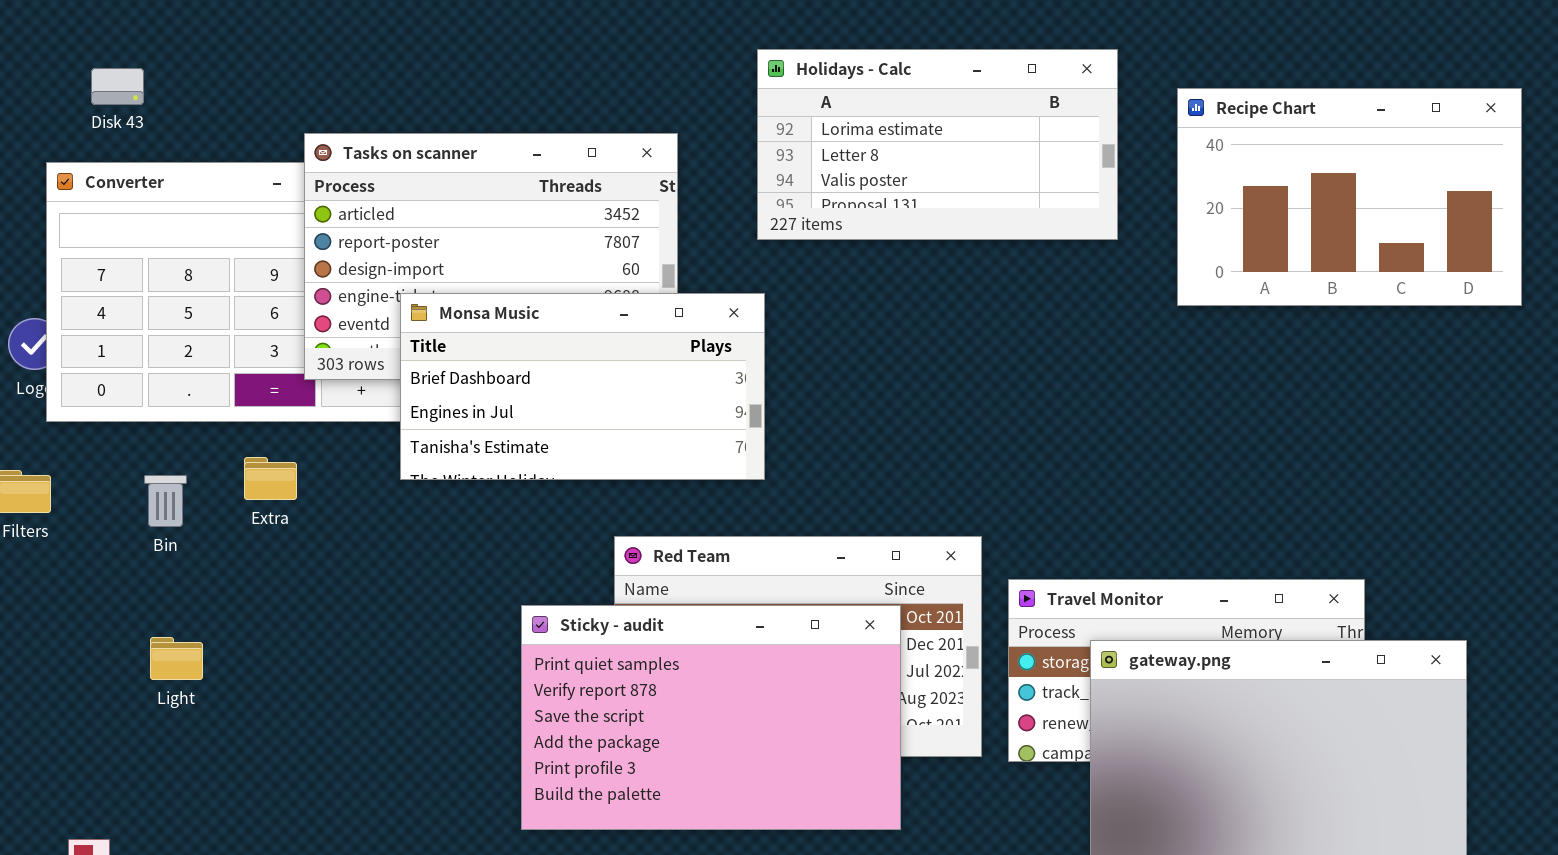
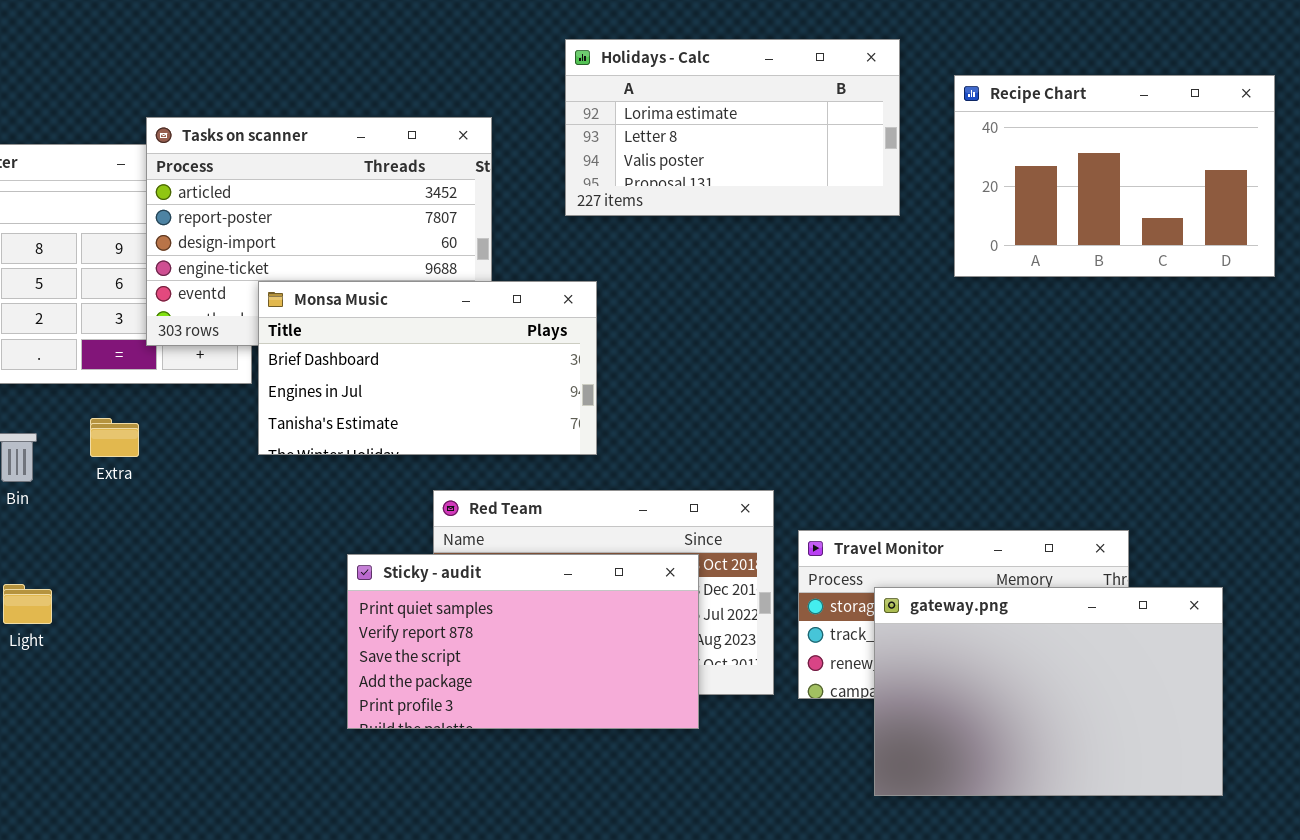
Monsa Music: [400,293,765,480] -> [258,281,597,455], moved
Sticky - audit: [521,605,901,830] -> [347,554,699,729], resized

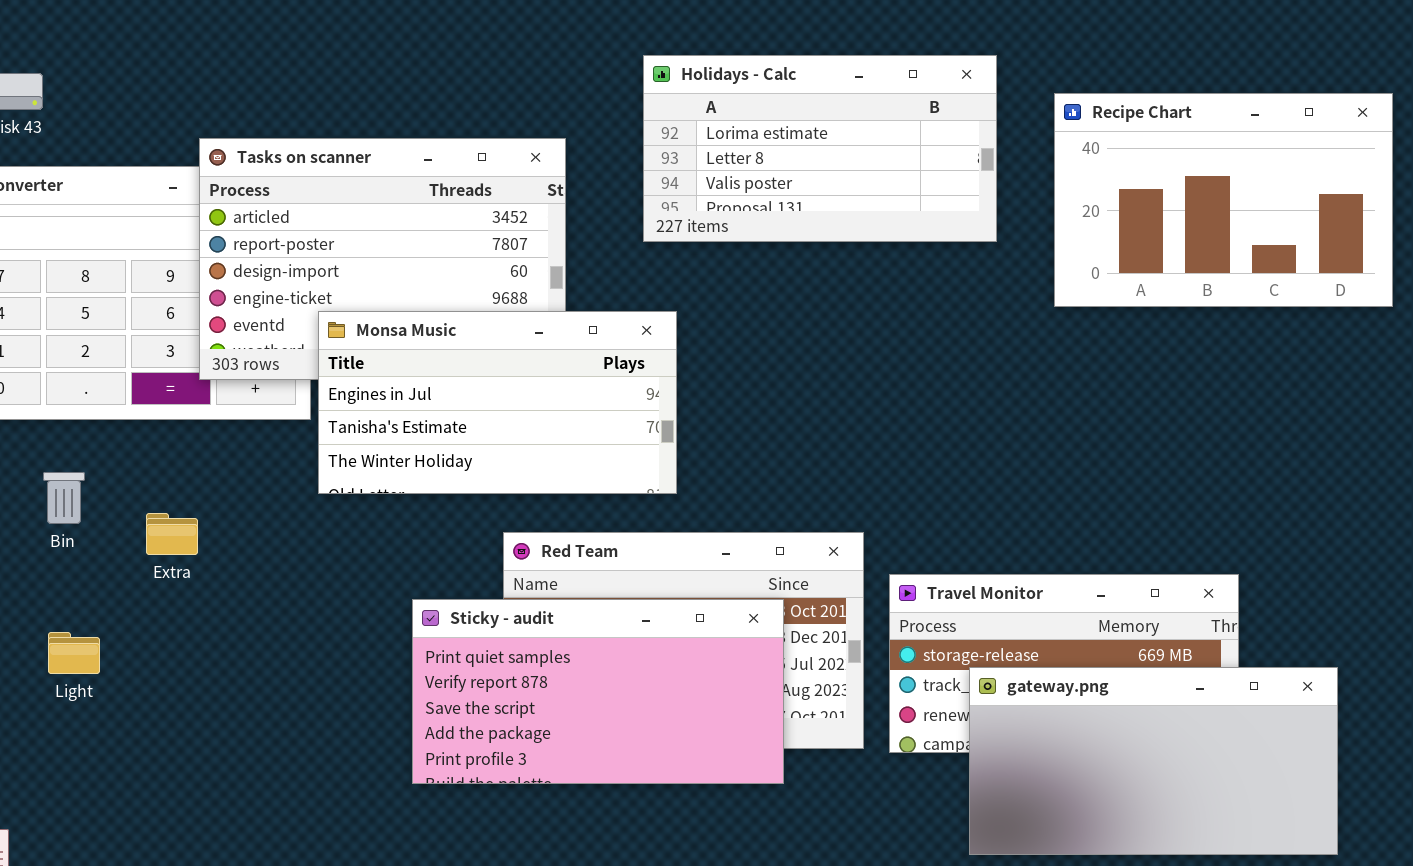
Monsa Music: [258,281,597,455] -> [318,311,677,494], scrolled down 1 row
Extra: [90,418,139,457] -> [146,513,198,555], moved
gateway.png: [874,587,1223,796] -> [969,667,1338,855], resized

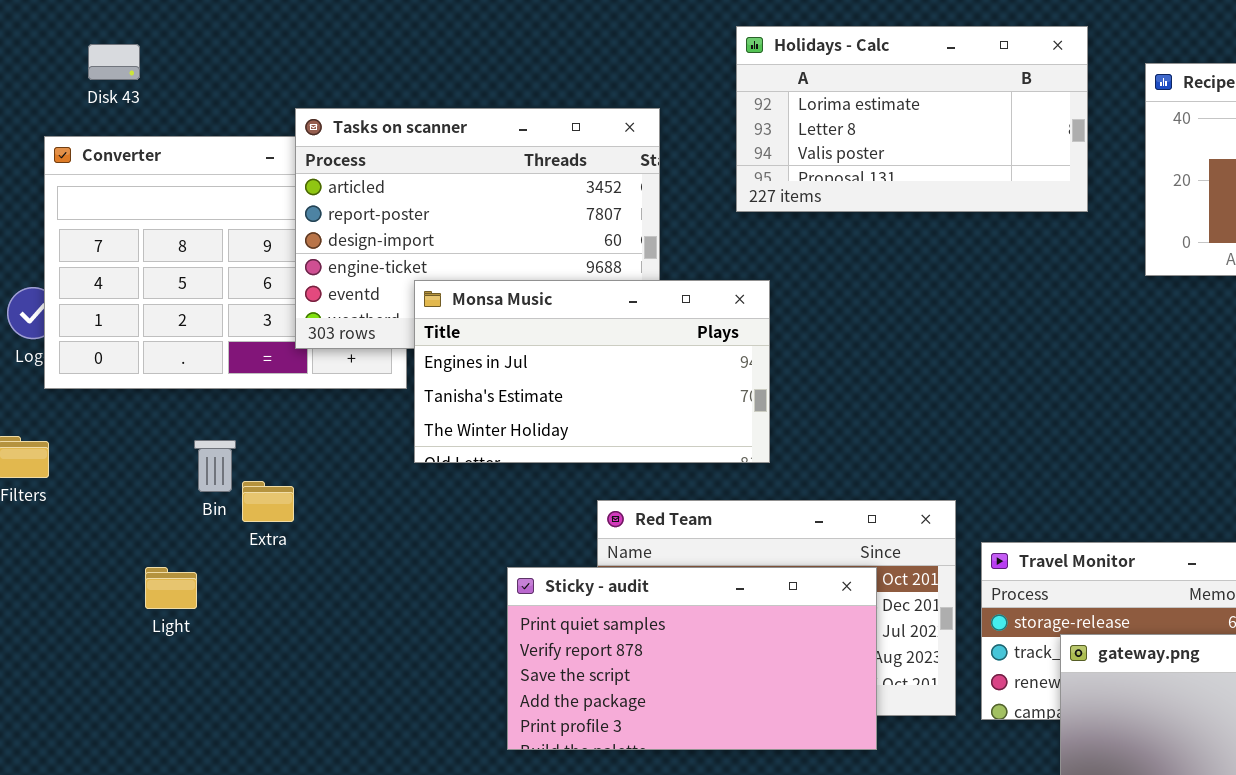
Bin: [43,472,85,524] -> [194,440,236,492], moved
Light: [48,632,100,674] -> [145,567,197,609], moved

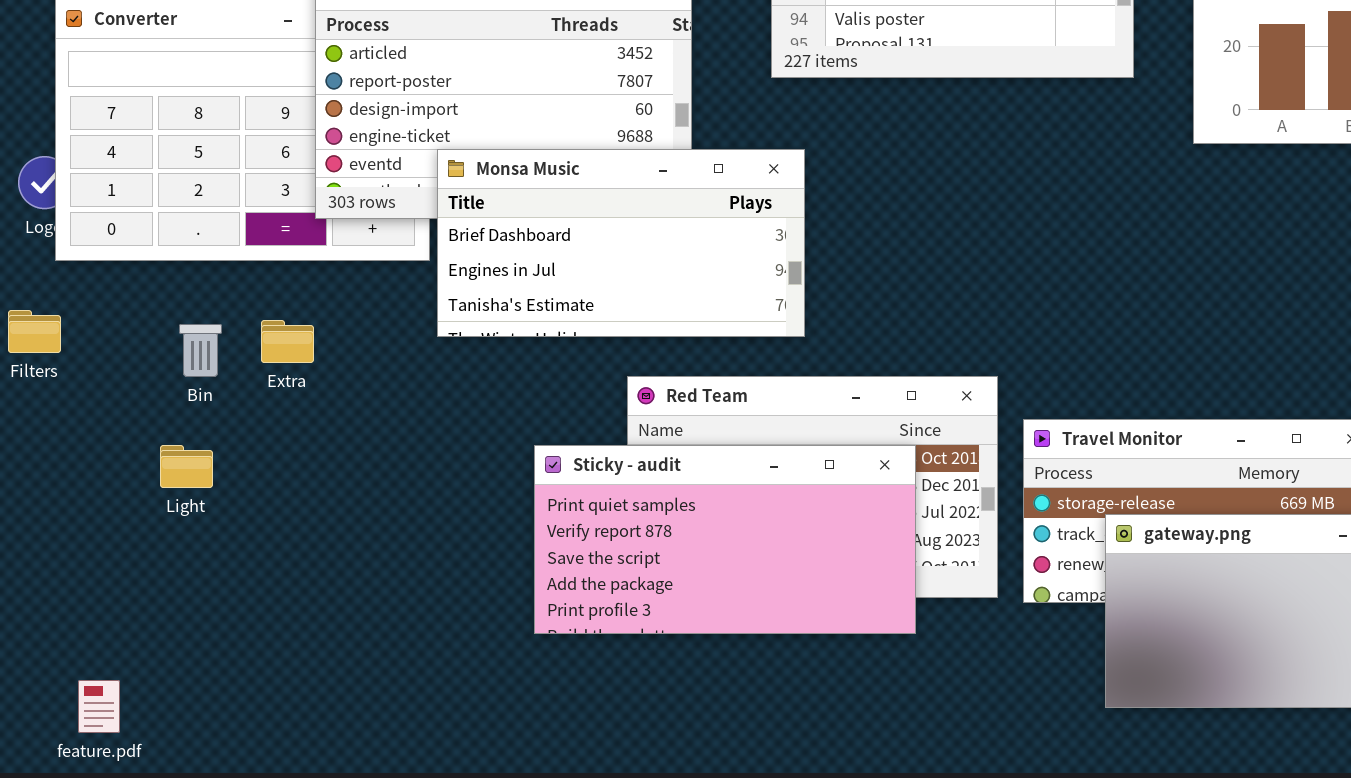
Monsa Music: [414,280,770,463] -> [437,149,805,337], scrolled up 1 row
Bin: [194,440,236,492] -> [179,324,222,377], moved
Extra: [242,481,294,522] -> [261,320,314,363], moved

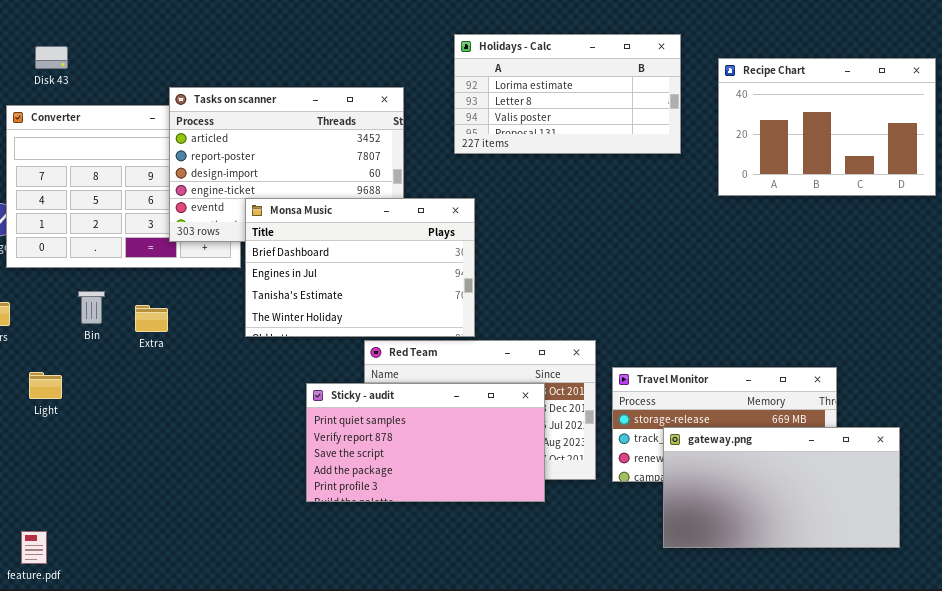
Monsa Music: [437,149,805,337] -> [245,198,475,337], resized
Bin: [179,324,222,377] -> [78,291,105,324], moved
Light: [160,445,213,488] -> [29,372,62,399], moved

